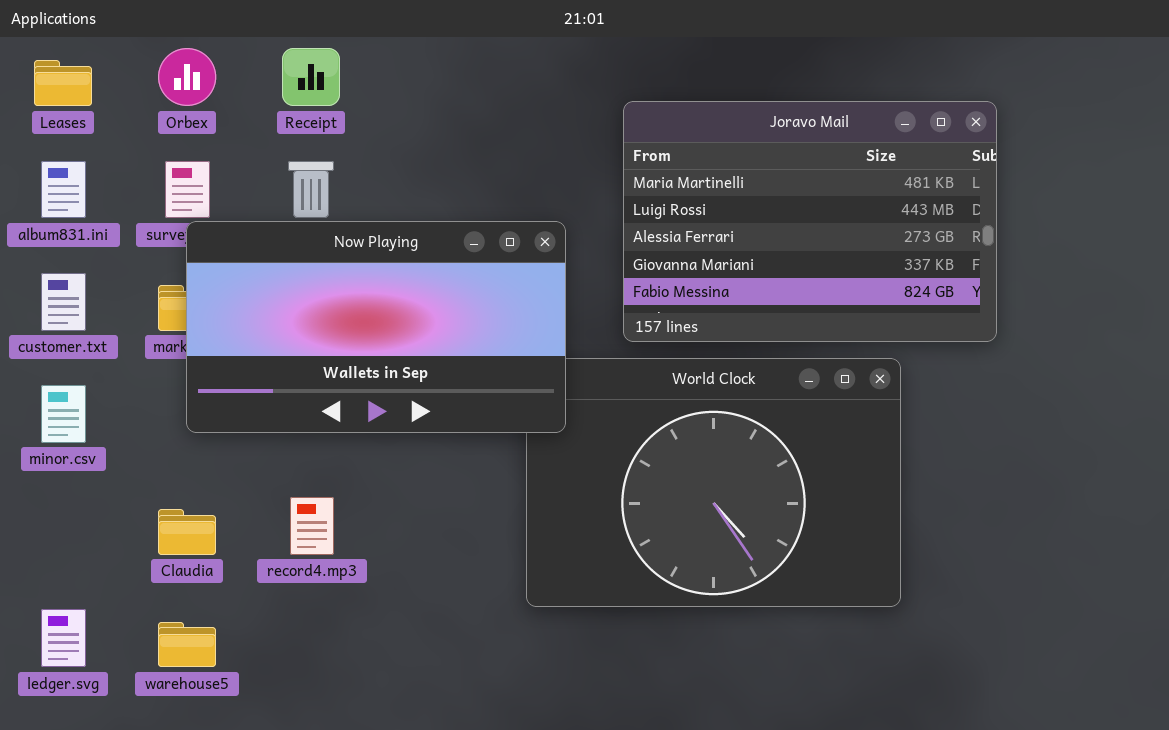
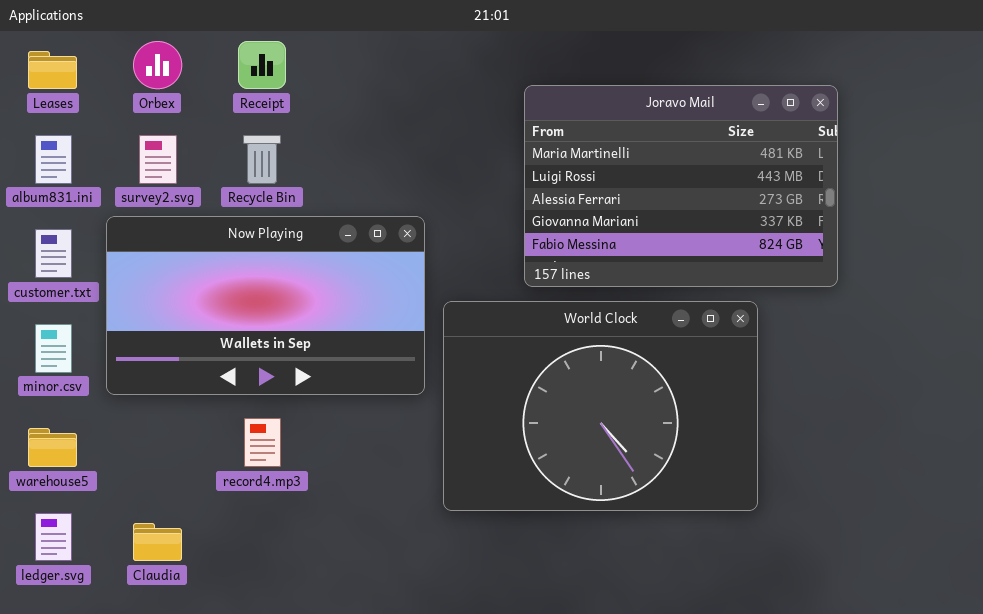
Now Playing: [186,221,566,433] -> [106,216,425,395], moved
Claudia: [158,509,216,555] -> [133,523,182,561], moved
warehouse5: [158,622,216,667] -> [28,428,77,467], moved

